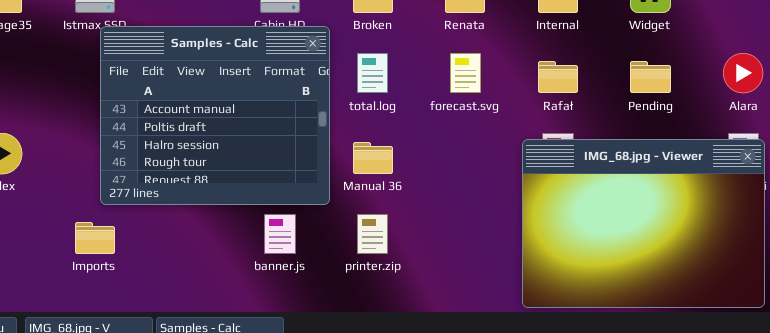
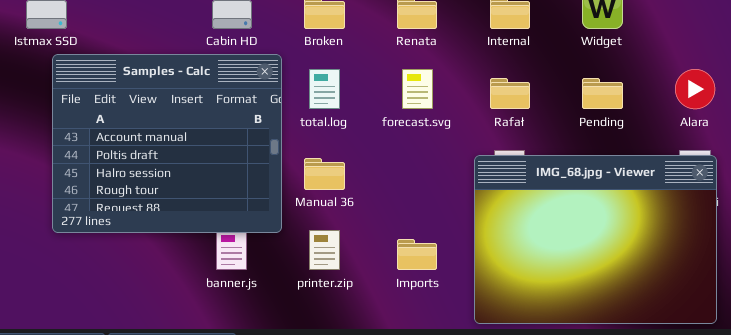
Samples - Calc: [100,26,330,205] -> [52,54,282,233], moved
Imports: [75,222,115,254] -> [397,239,437,270], moved

